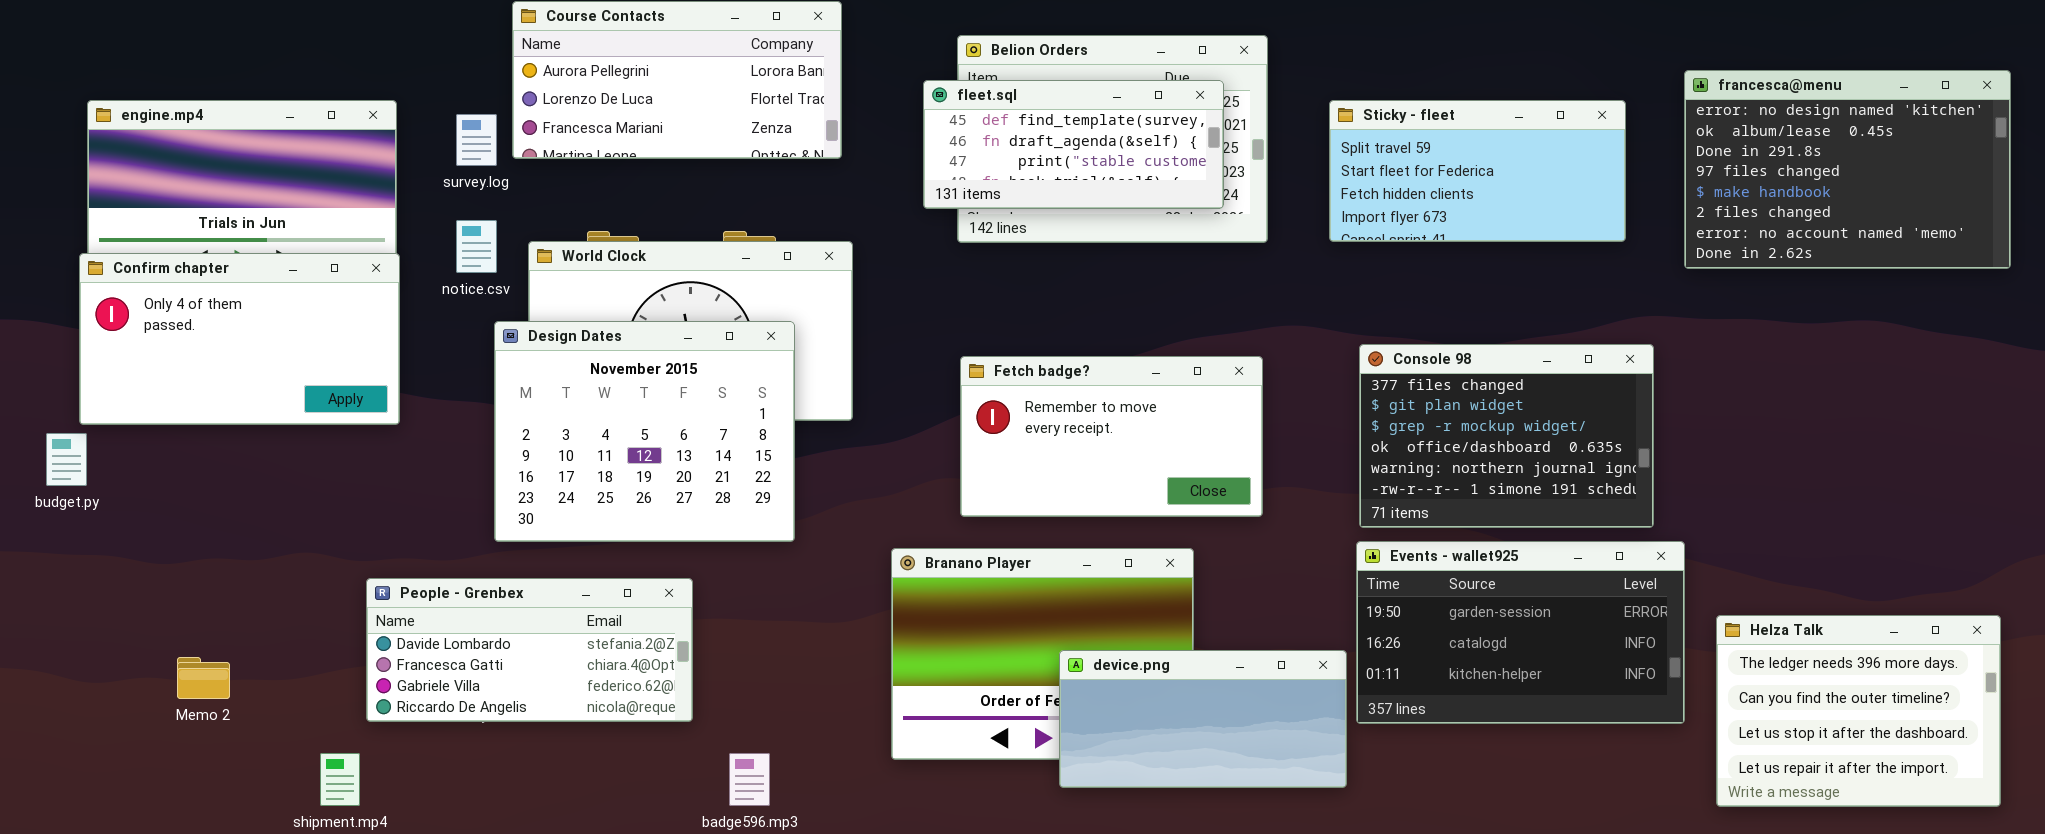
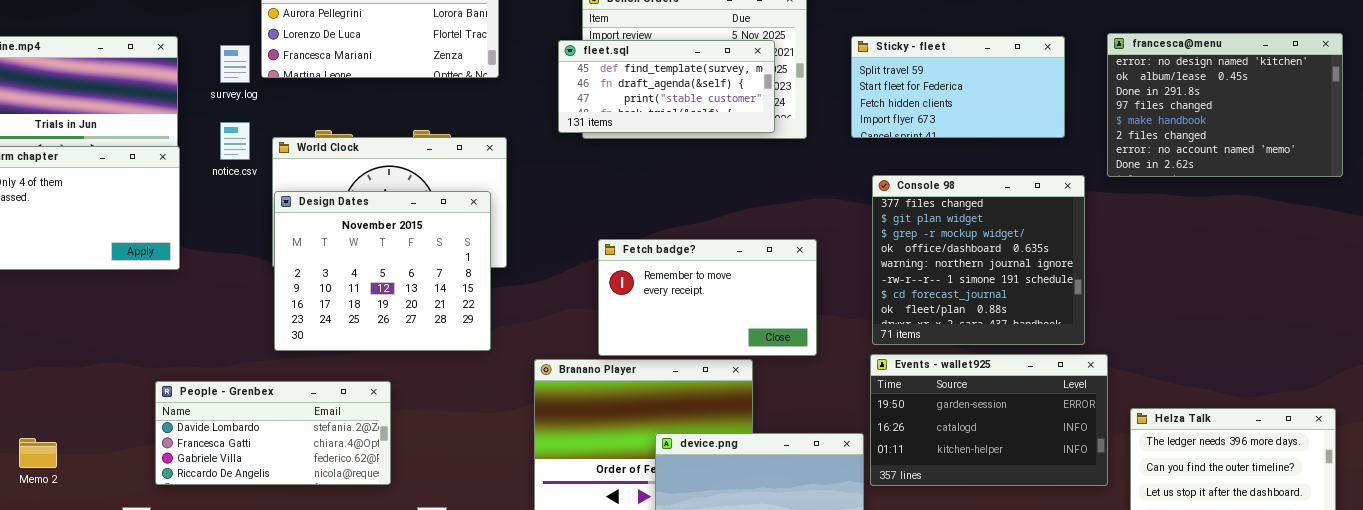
francesca@menu: [1684,70,2011,269] -> [1107,33,1343,177], moved
fleet.sql: [923,80,1224,209] -> [558,40,775,133], moved
Design Dates: [494,321,795,542] -> [274,191,491,351], moved
Console 98: [1359,344,1654,528] -> [872,175,1085,345], resized
Fetch badge?: [960,356,1263,517] -> [598,239,817,356], moved

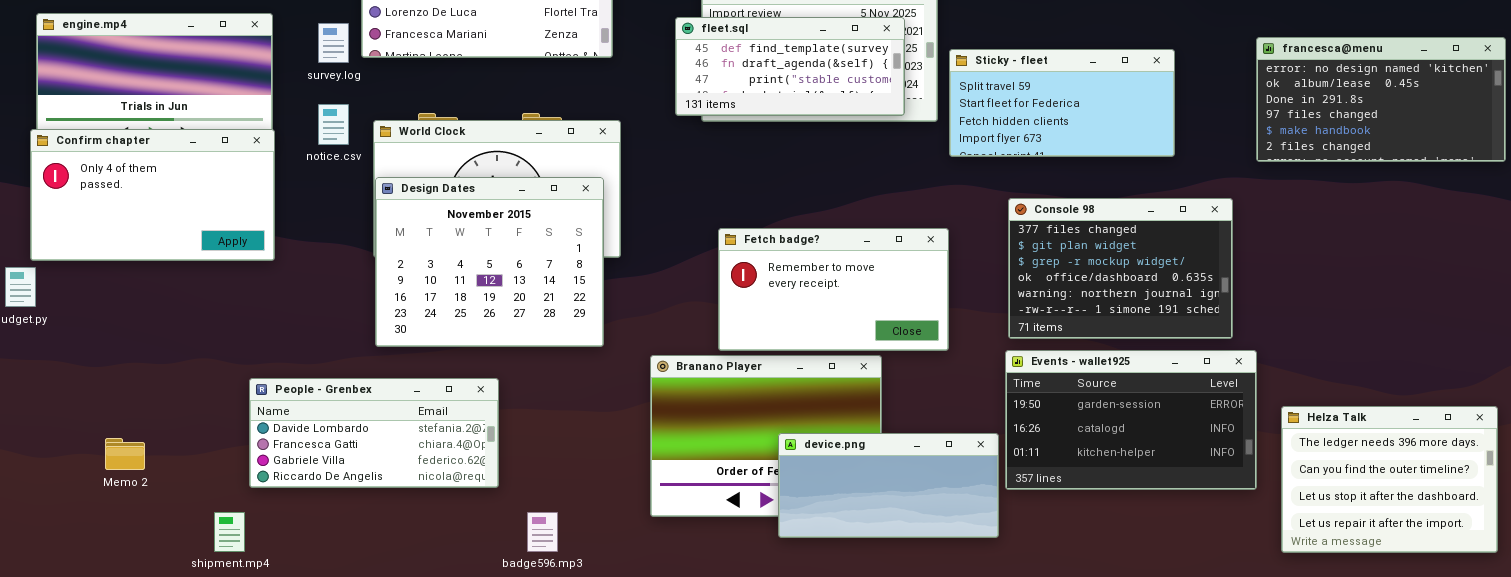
francesca@menu: [1107,33,1343,177] -> [1256,37,1506,162], resized
Sticky - fleet: [851,36,1065,138] -> [949,49,1175,157], moved
Console 98: [872,175,1085,345] -> [1008,198,1233,339], resized

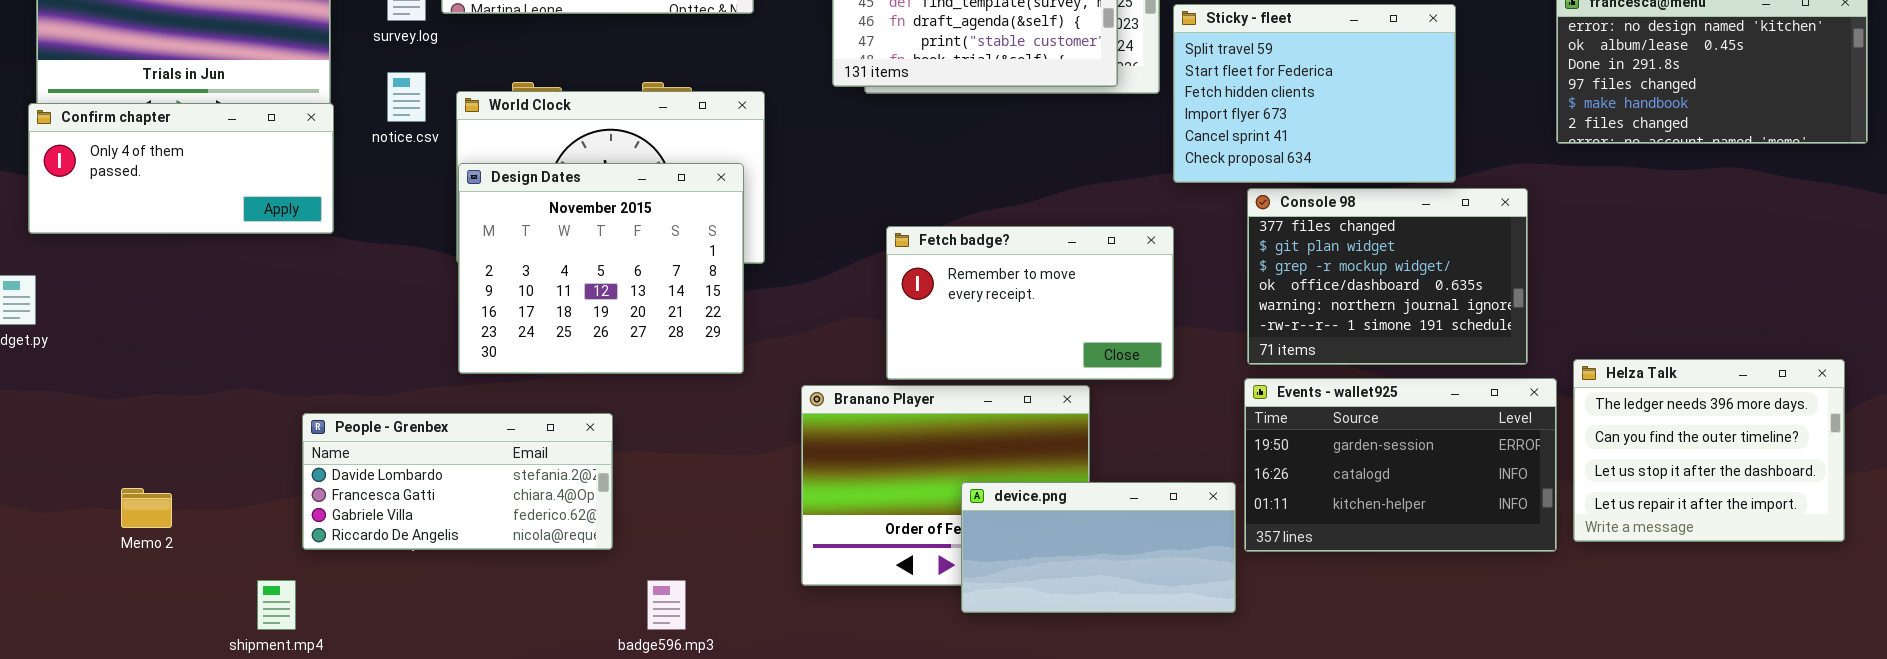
Sticky - fleet: [949,49,1175,157] -> [1173,4,1456,183], resized
Confirm chapter: [30,129,275,261] -> [28,103,334,234], resized
Helza Talk: [1281,406,1498,553] -> [1573,359,1845,542], moved

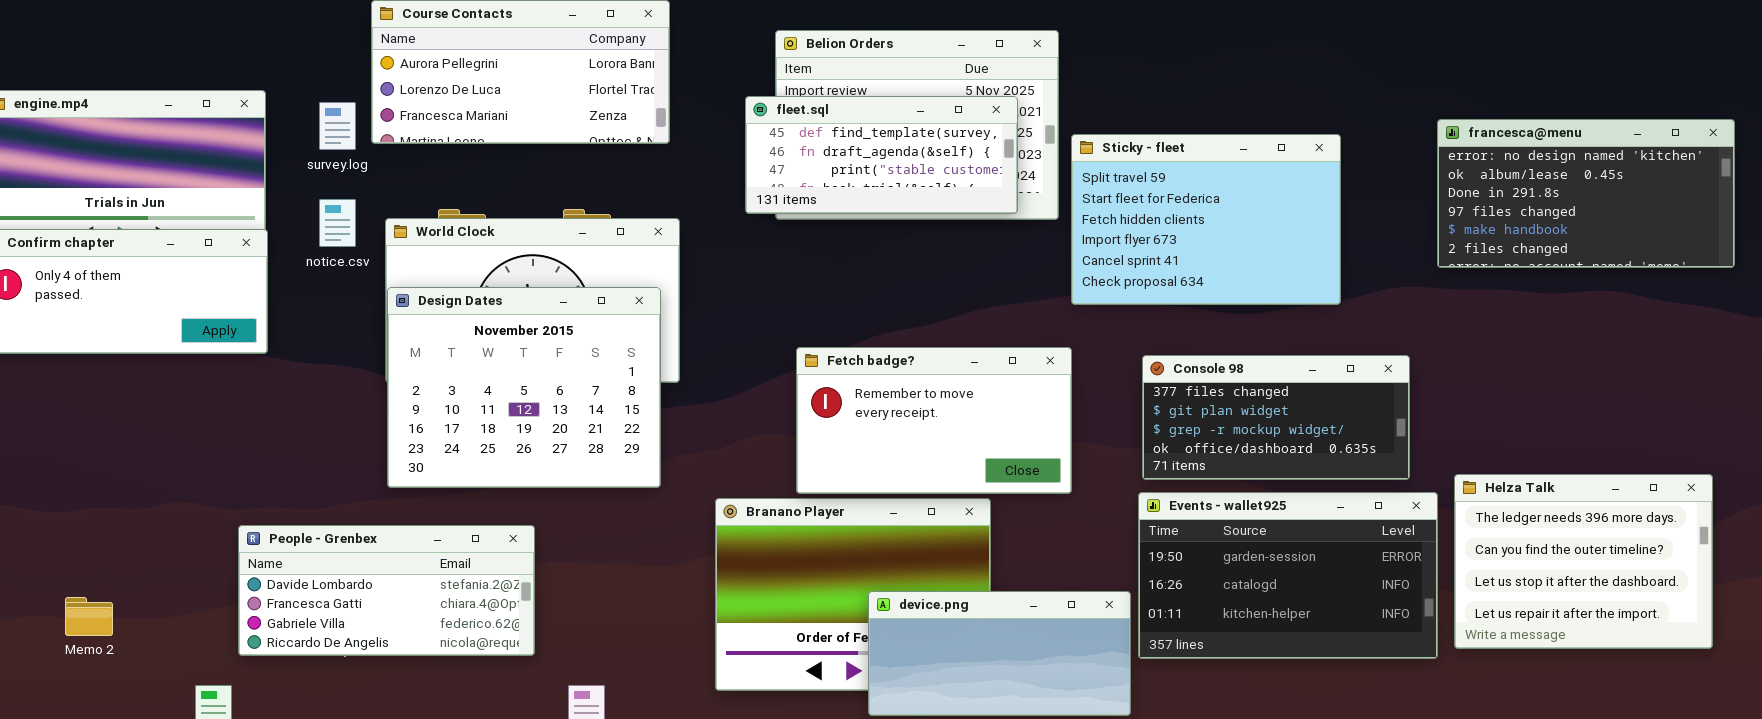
Console 98: [1247,188,1528,365] -> [1142,355,1410,480], resized

